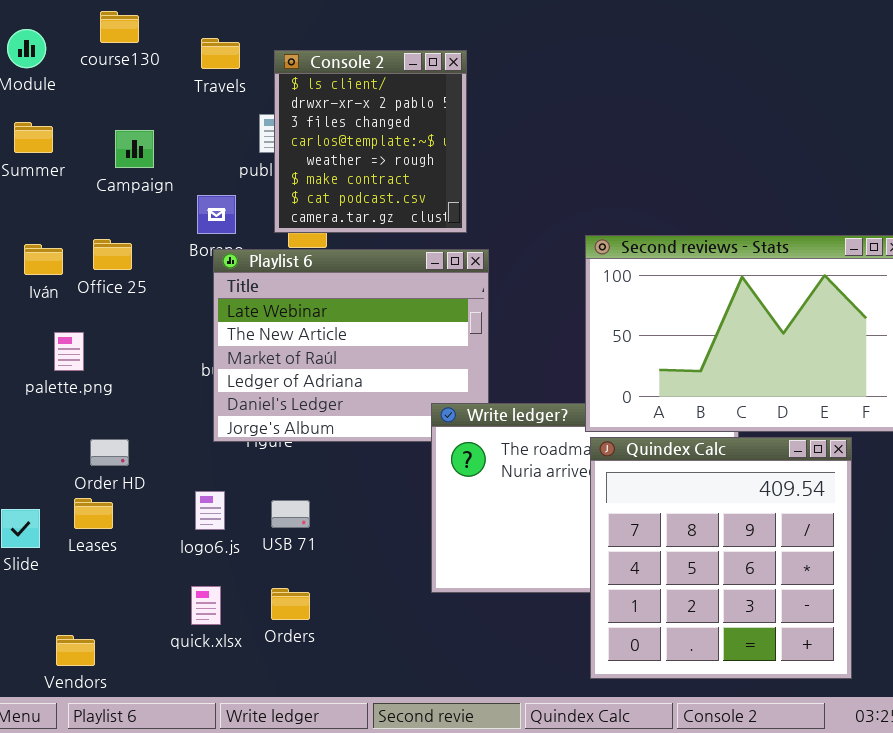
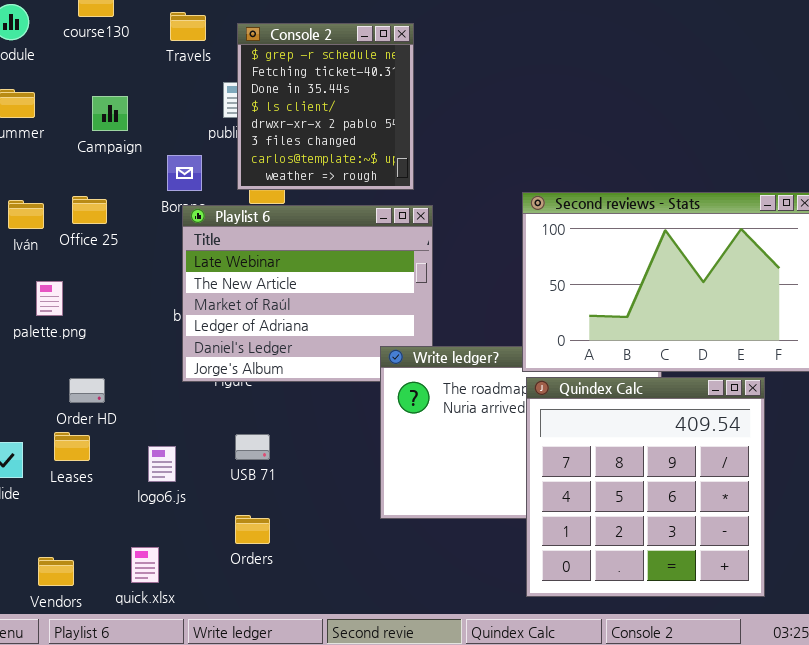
Console 2: [274,50,467,233] -> [237,23,414,190], scrolled up 3 rows
logo6.js: [195,491,225,530] -> [148,446,176,482], moved
quick.xlsx: [191,586,221,625] -> [131,547,159,583], moved

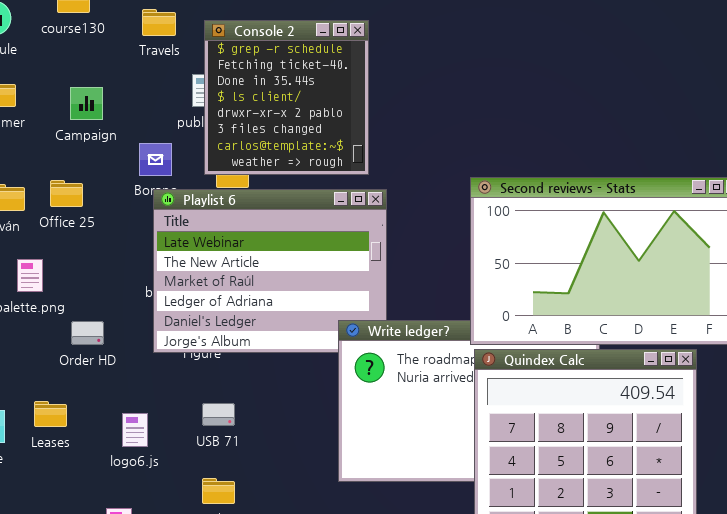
Order HD: [69,378,105,403] -> [71,321,104,345], moved

